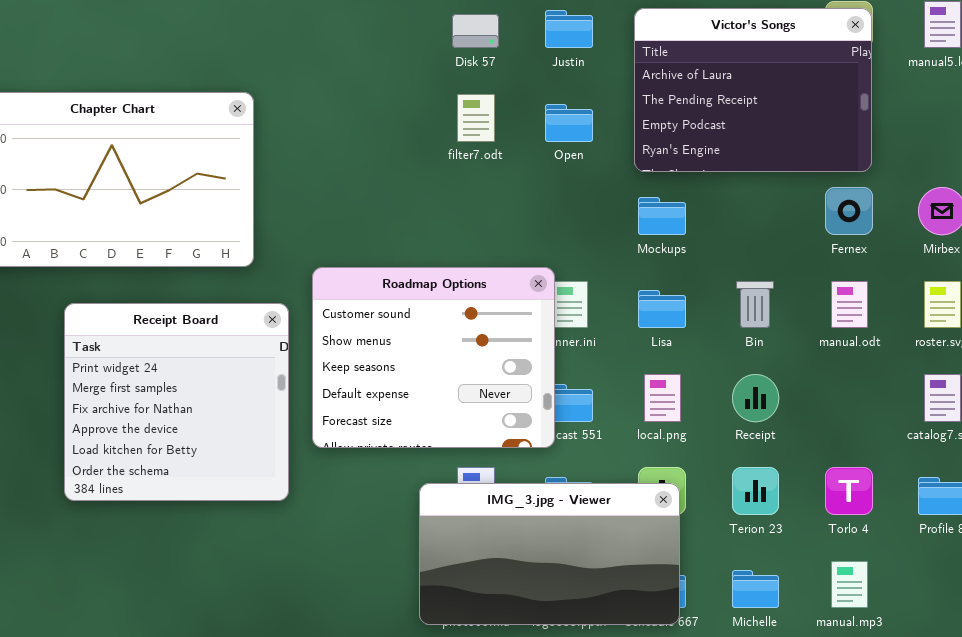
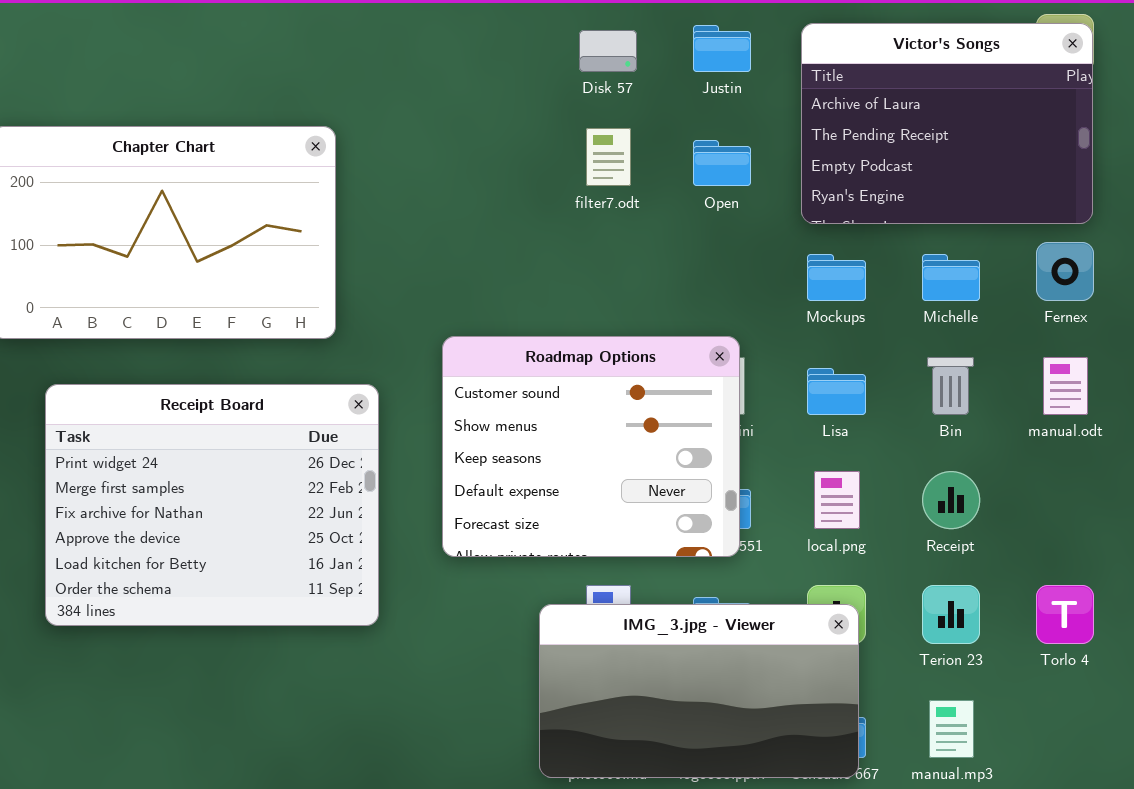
Roadmap Options: [312,267,555,448] -> [442,336,740,557], moved
Receipt Board: [64,303,289,501] -> [45,384,379,626], resized
manual.mp3: [831,561,868,608] -> [929,700,974,758], moved
Michelle: [732,570,779,608] -> [922,254,980,301], moved

